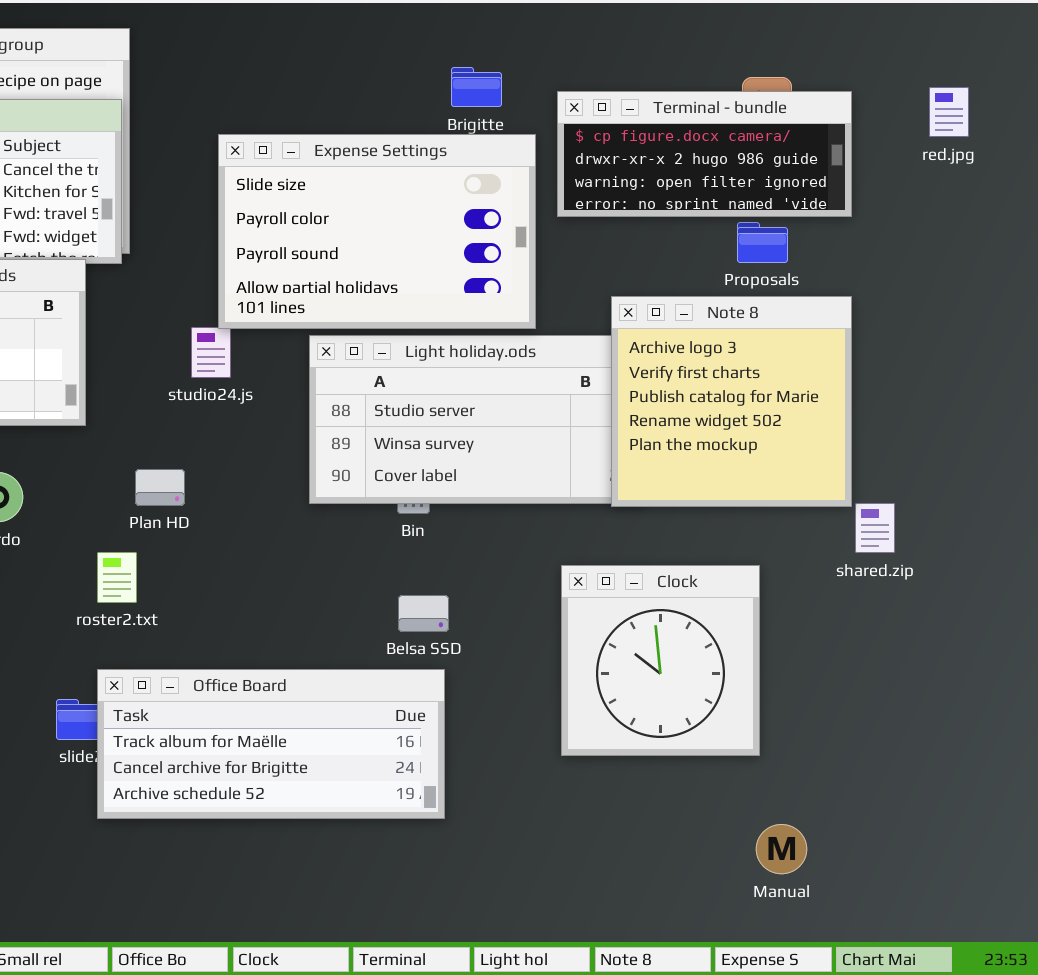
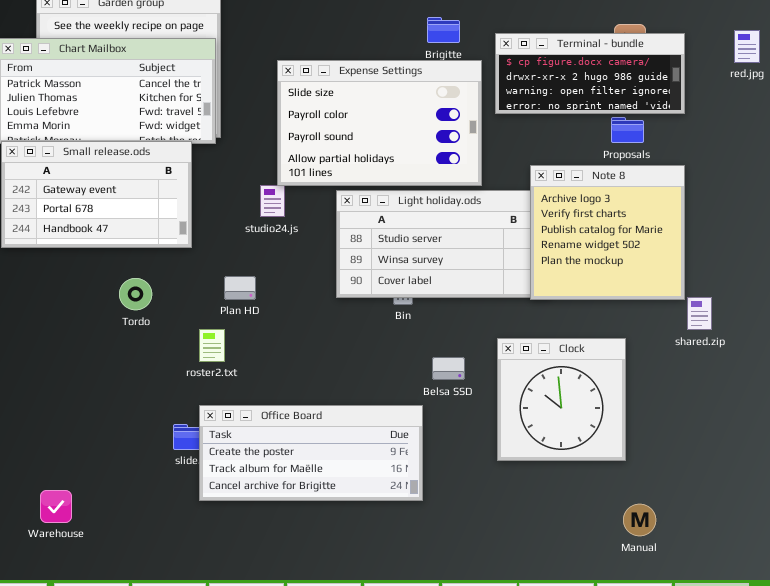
Belsa SSD: [398,595,449,632] -> [432,357,465,380], moved
Office Board: [97,669,445,819] -> [199,405,423,501], scrolled up 1 row

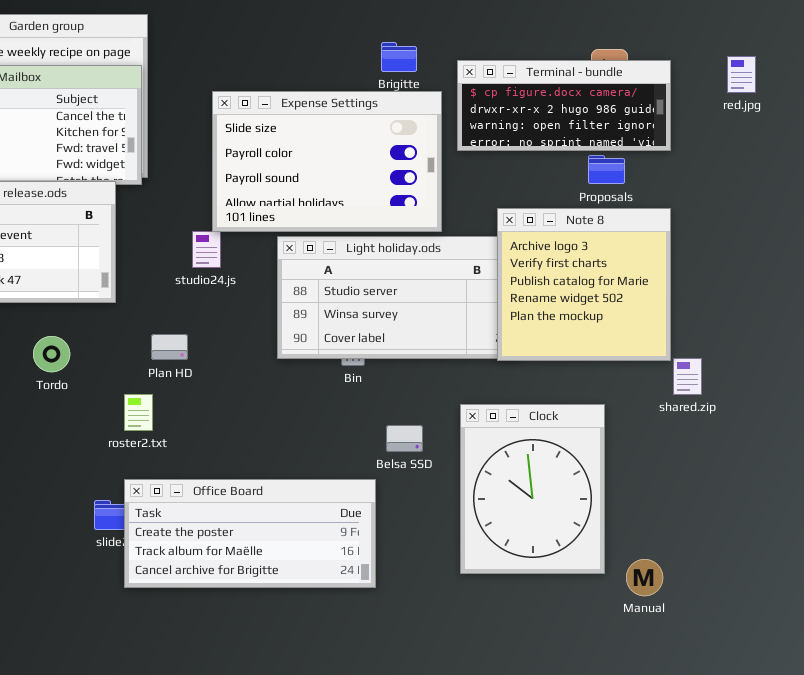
Clock: [497,338,626,461] -> [460,404,605,574], resized
Manual: [623,504,656,536] -> [626,559,663,596], moved

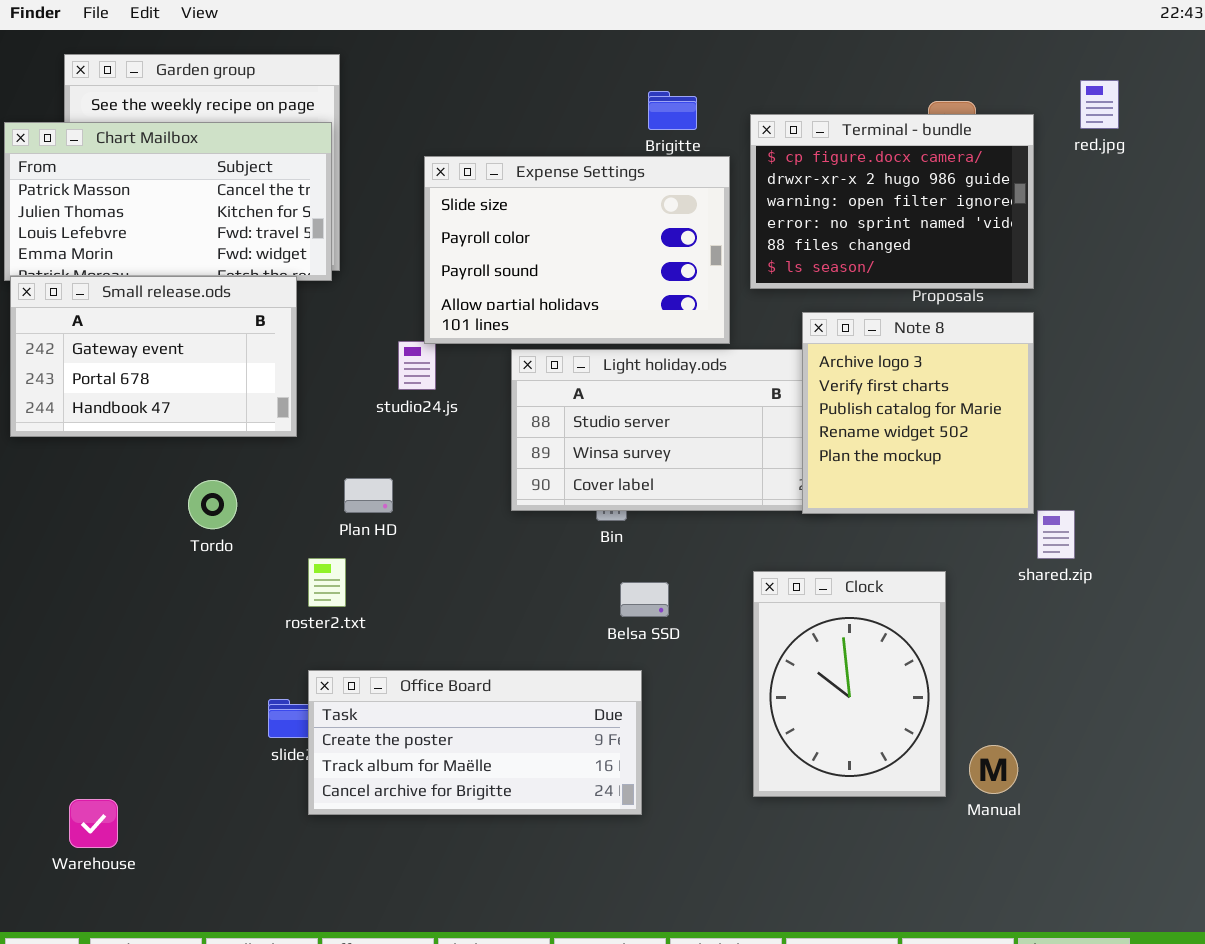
red.jpg: [727,56,756,93] -> [1080,80,1119,129], moved
Terminal - bundle: [457,60,671,151] -> [750,114,1034,289], resized
Belsa SSD: [386,425,423,452] -> [620,582,669,617], moved
Manual: [626,559,663,596] -> [969,745,1018,794], moved

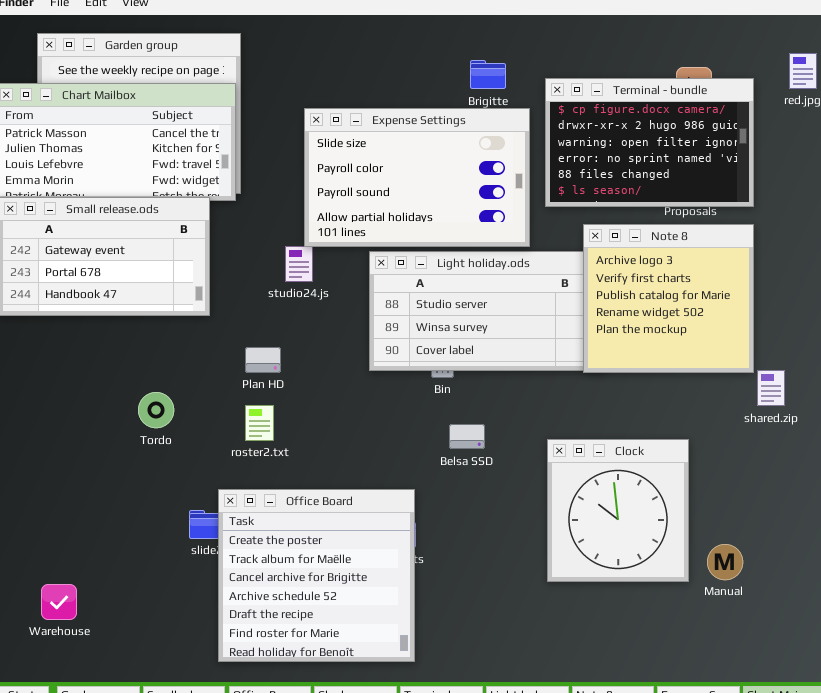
Tordo: [188,480,237,529] -> [138,392,174,428], moved
roster2.txt: [308,558,346,607] -> [245,405,274,441], moved
Clock: [753,571,946,797] -> [547,439,689,582], resized
Office Board: [308,670,642,815] -> [218,489,415,662], resized

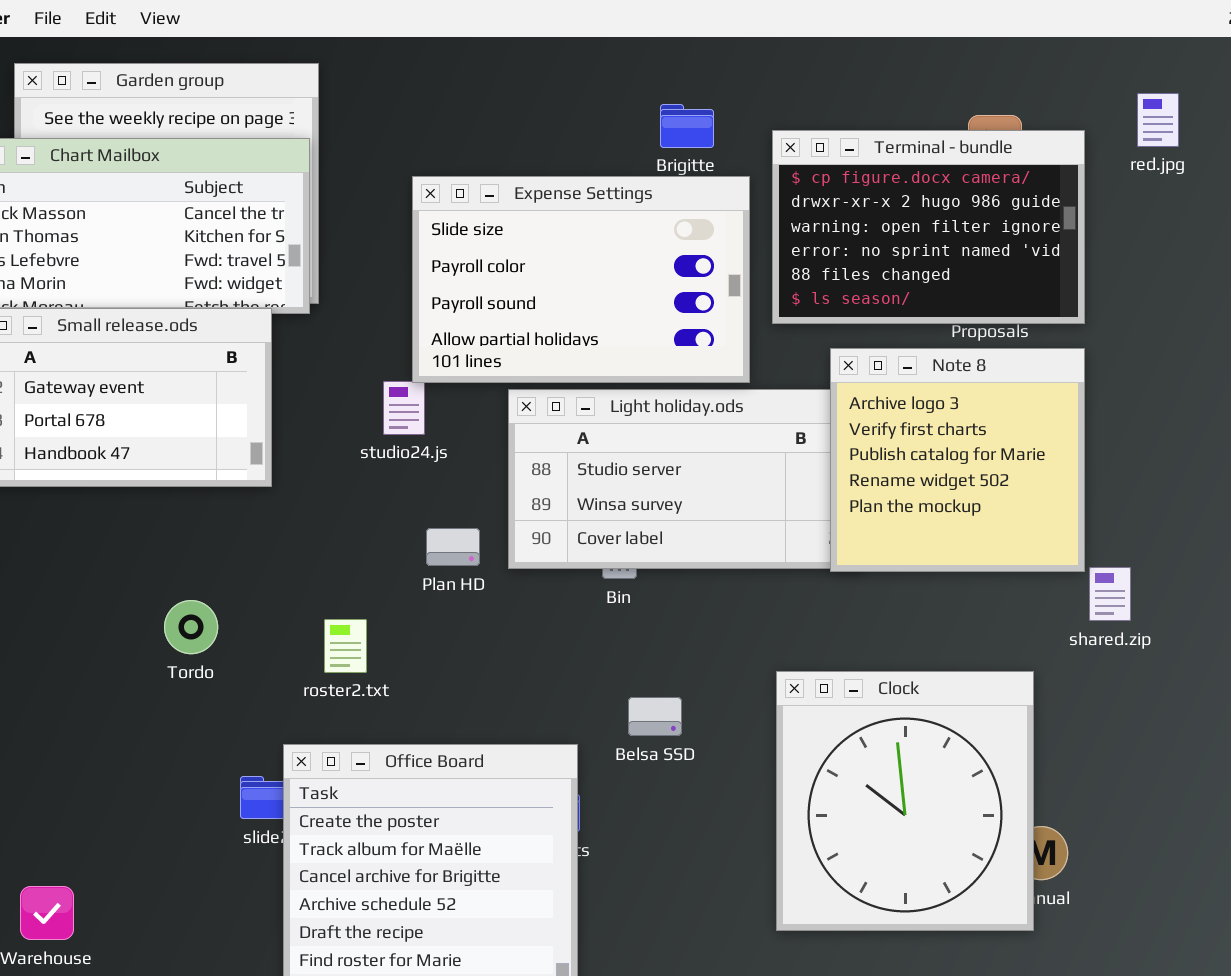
Plan HD: [245,347,281,373] -> [426,528,480,566], moved
Belsa SSD: [449,424,485,449] -> [628,697,682,736], moved
Clock: [547,439,689,582] -> [776,671,1034,931], resized

